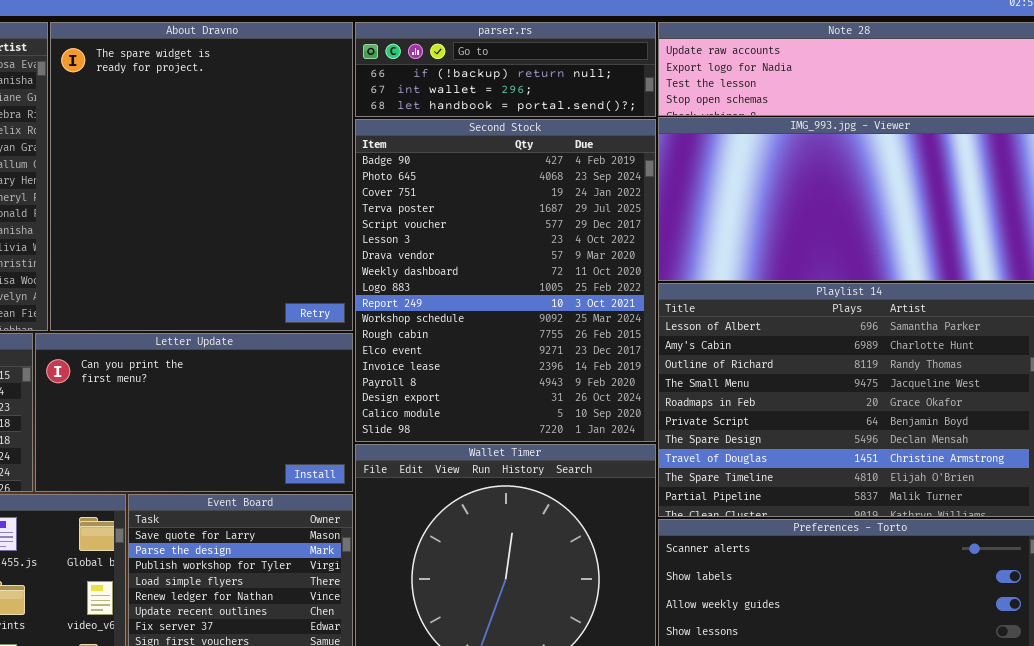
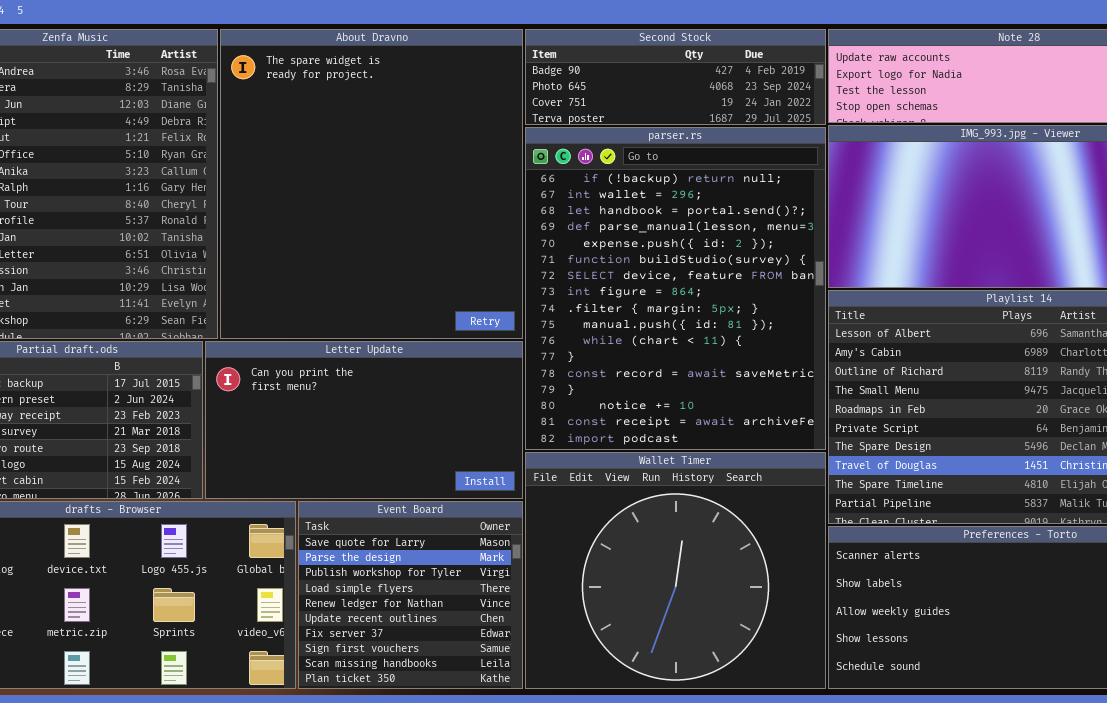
parser.rs: [355,22,656,117] -> [525,127,826,450], moved, resized
Second Stock: [355,119,656,442] -> [525,29,826,125], moved, resized

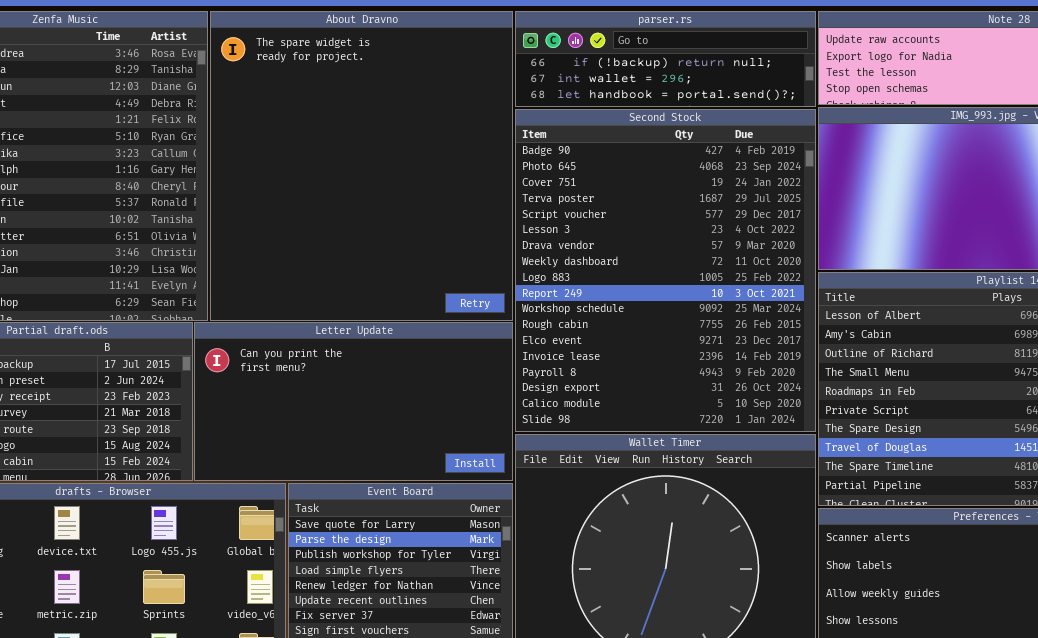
Second Stock: [525,29,826,125] -> [515,109,816,432], moved, resized
parser.rs: [525,127,826,450] -> [515,11,816,107], moved, resized

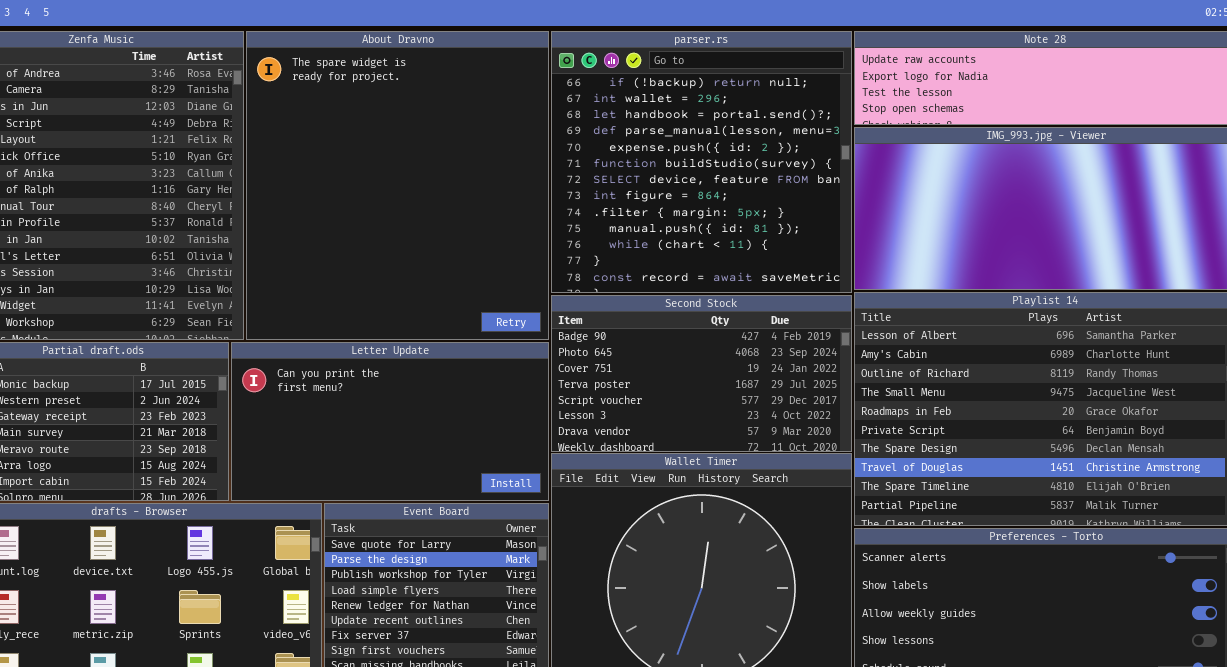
parser.rs: [515,11,816,107] -> [551,31,852,293], resized
Second Stock: [515,109,816,432] -> [551,295,852,452], resized

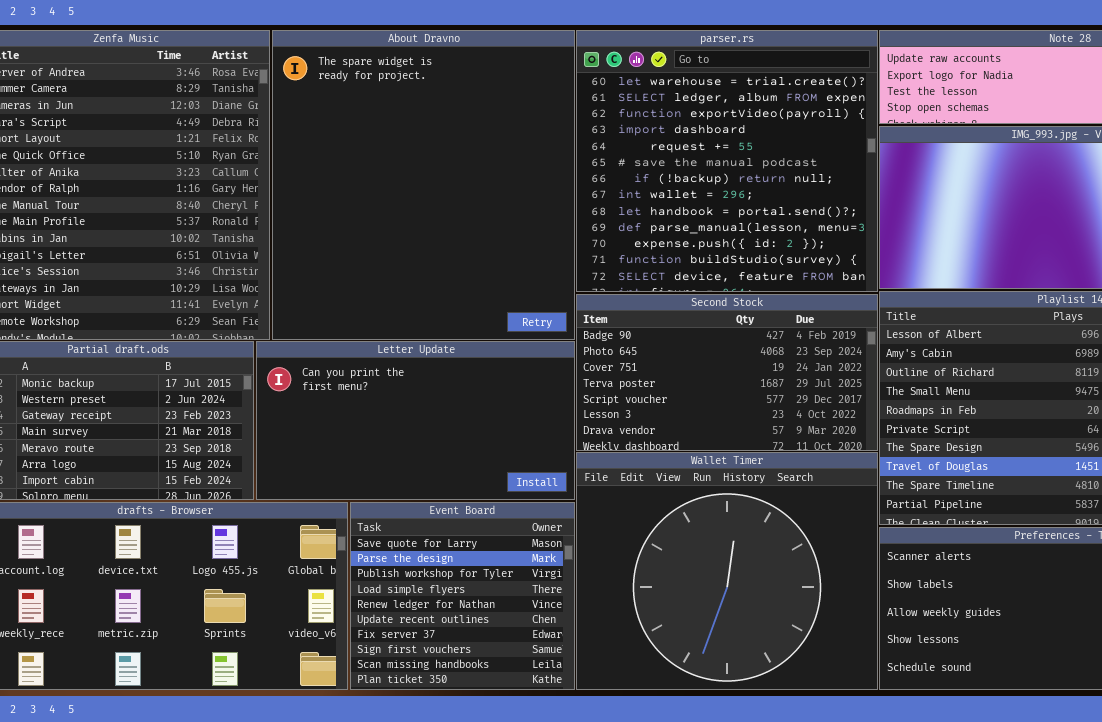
parser.rs: [551,31,852,293] -> [576,30,878,292], scrolled up 6 rows

